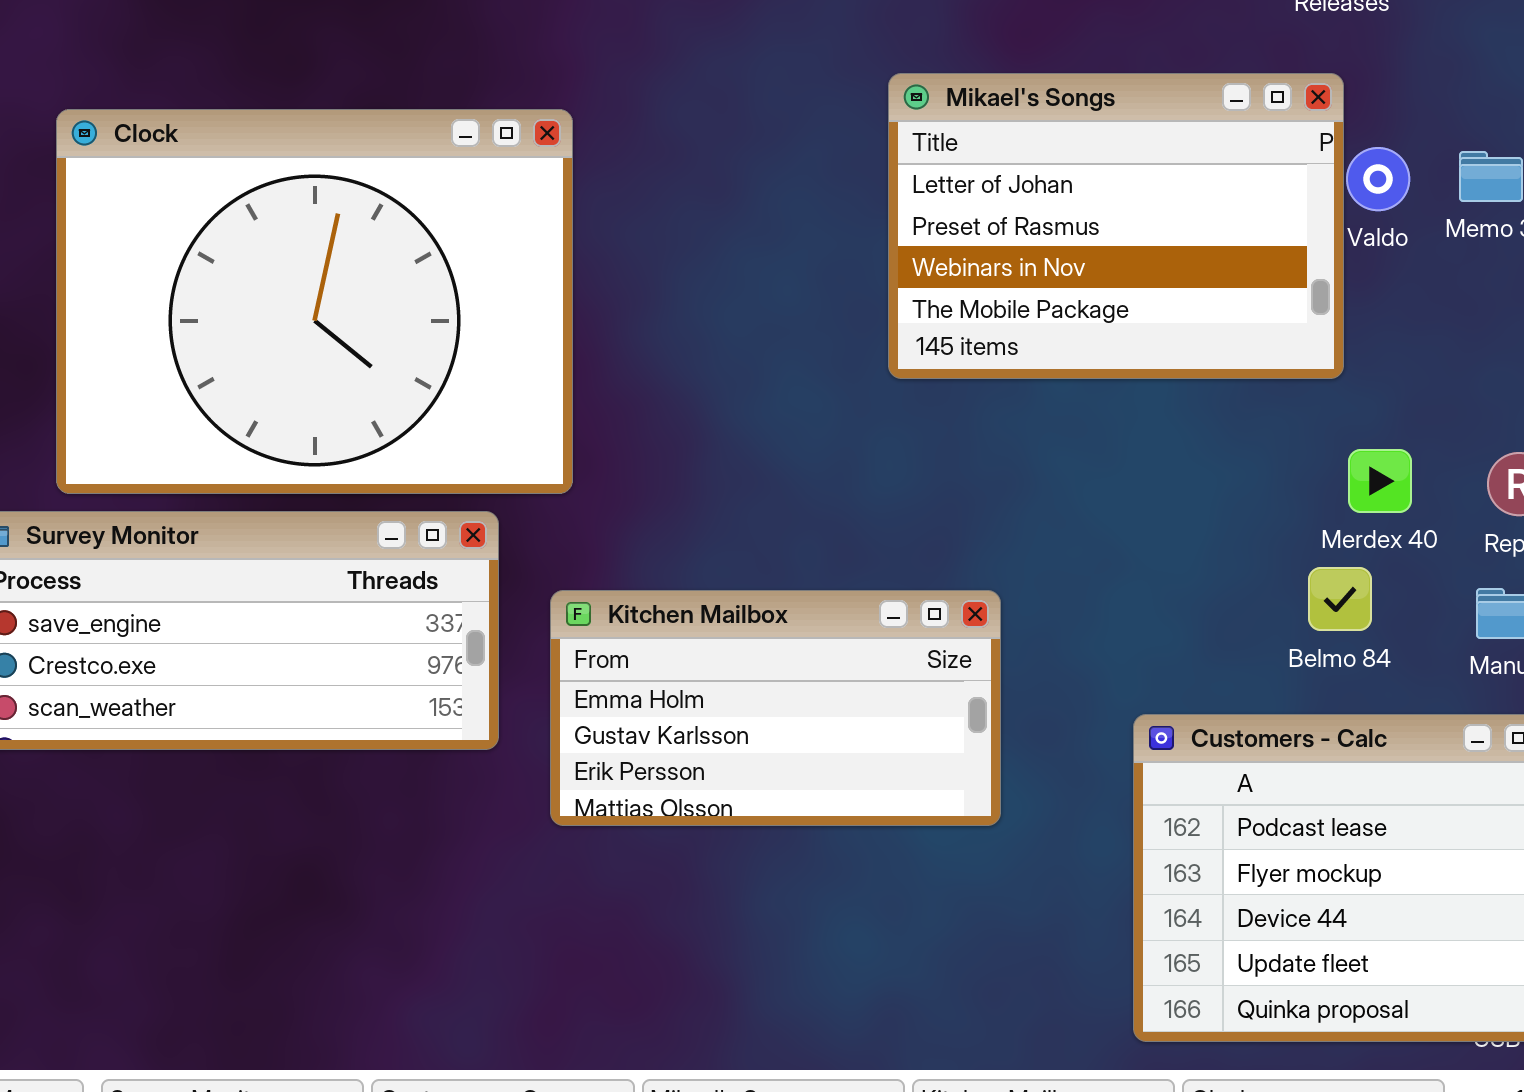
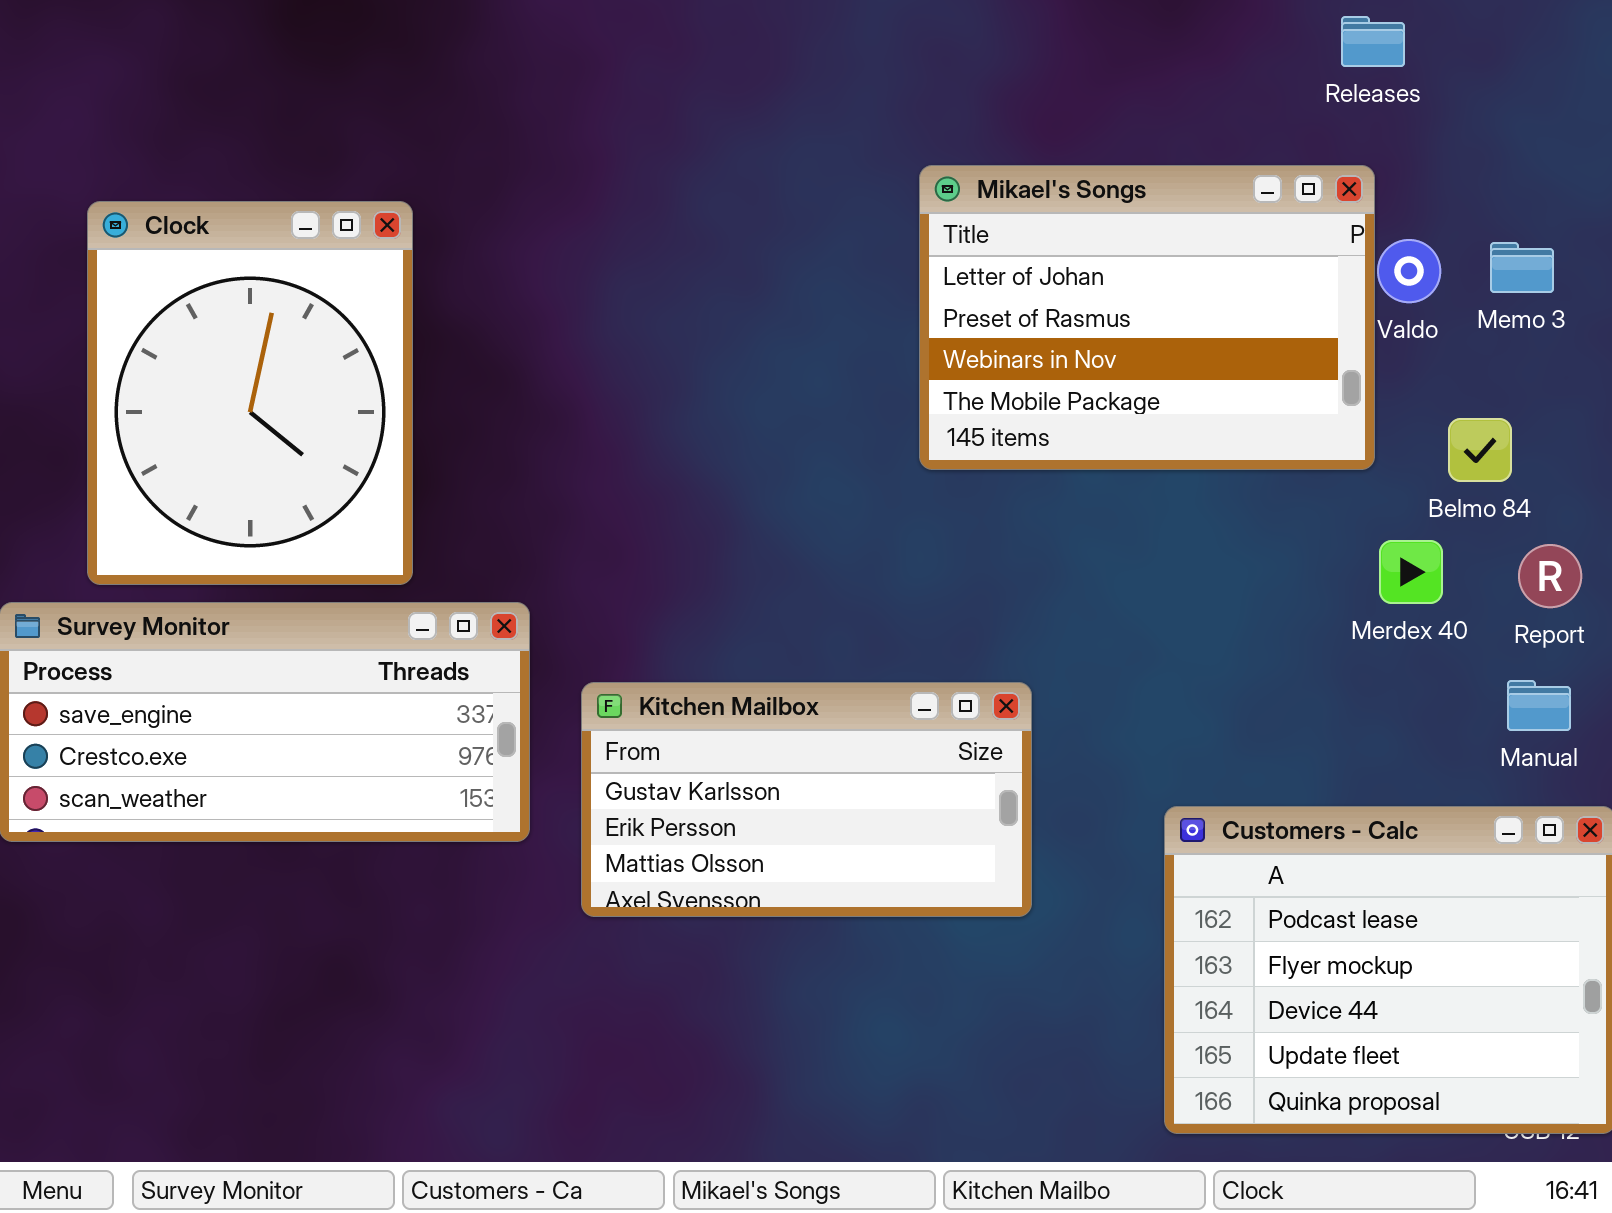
Clock: [56,109,573,494] -> [87,201,413,585], resized
Belmo 84: [1308,567,1372,631] -> [1448,418,1512,482], moved
Kitchen Mailbox: [550,590,1001,826] -> [581,682,1032,917], scrolled down 1 row

